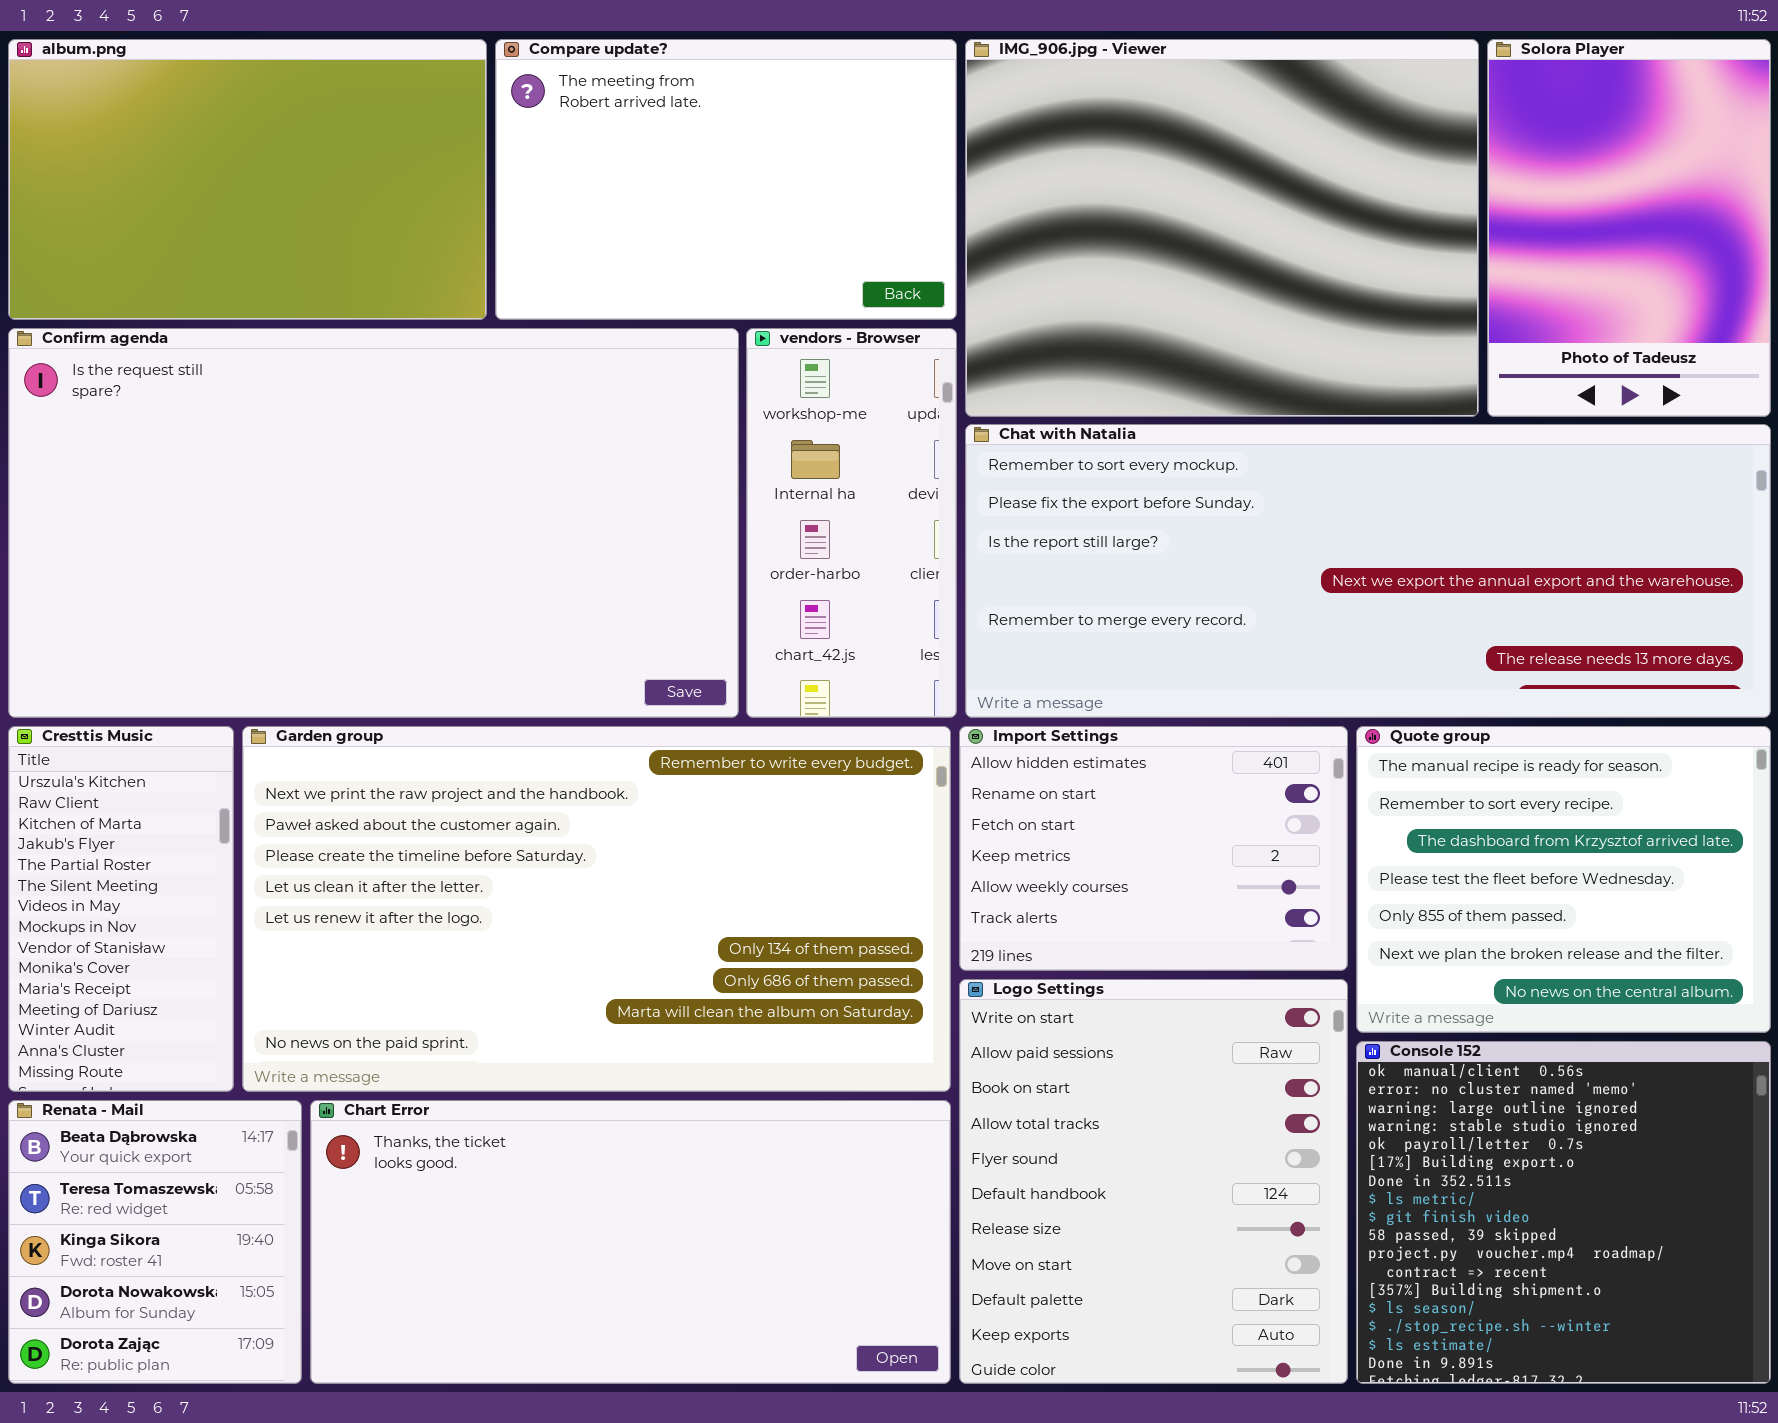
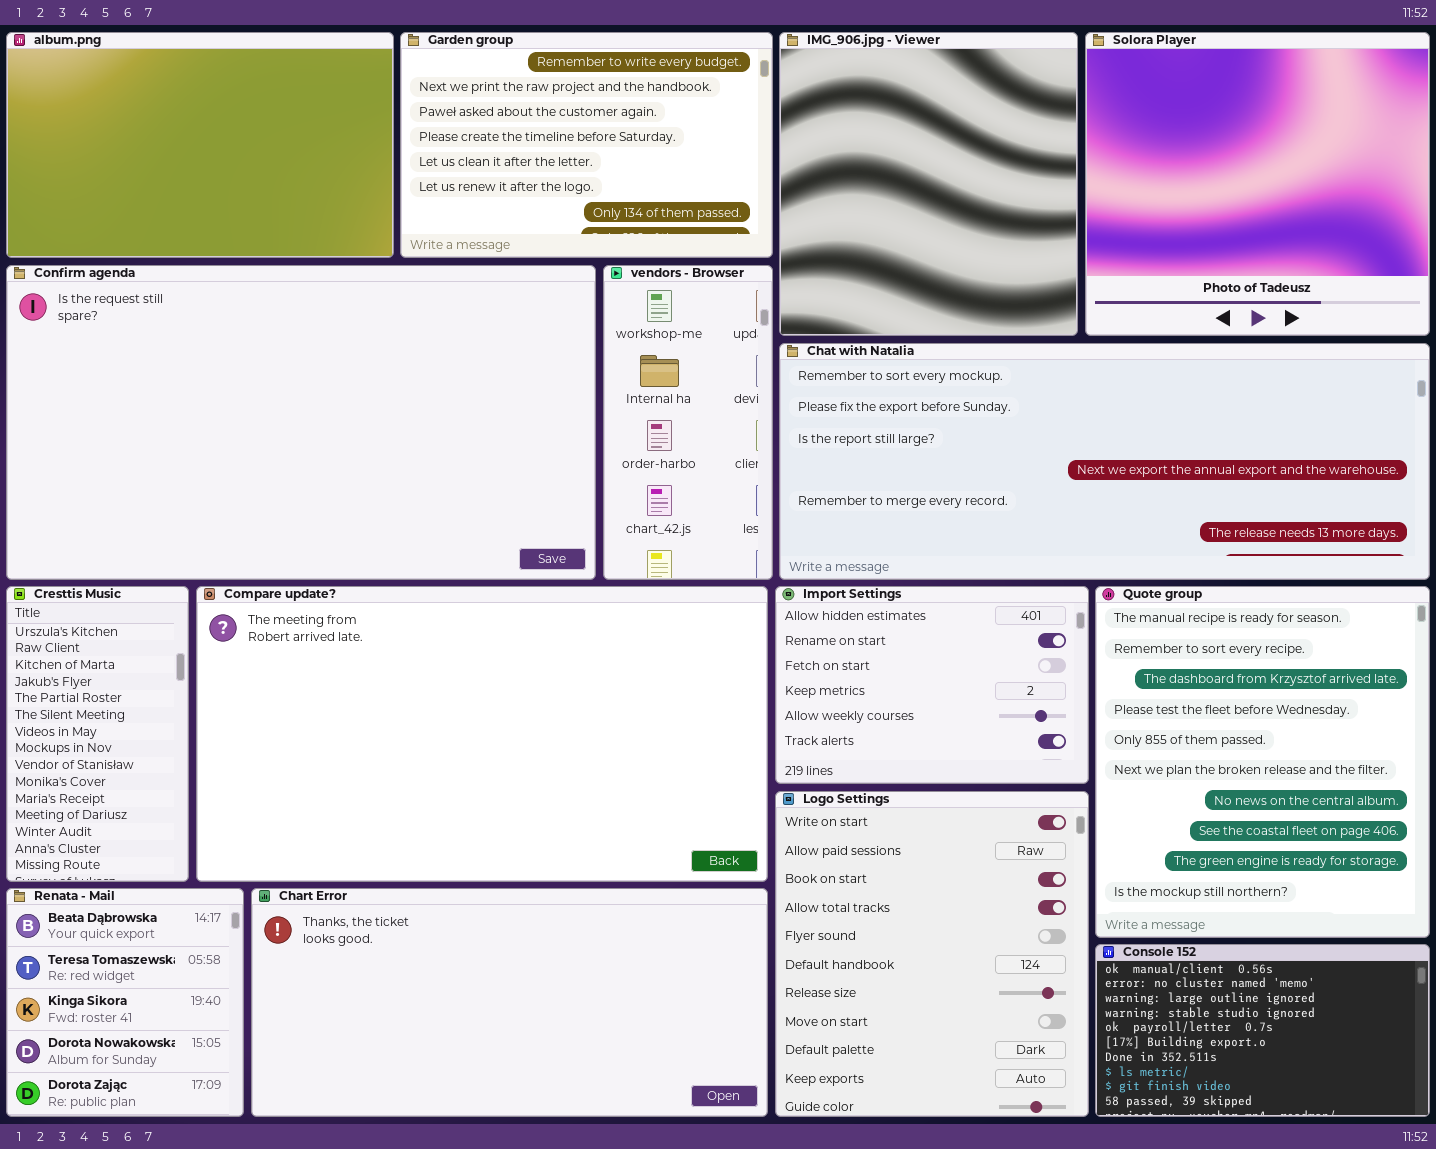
Compare update?: [495,39,957,320] -> [196,586,768,882], moved, resized
IMG_906.jpg - Viewer: [965,39,1479,417] -> [779,32,1078,336], resized
Solora Player: [1487,39,1771,417] -> [1085,32,1430,336], resized
Garden group: [242,726,951,1092] -> [400,32,773,258], moved, resized
Quote group: [1356,726,1771,1033] -> [1095,586,1430,938], resized
Console 152: [1356,1041,1771,1384] -> [1095,944,1430,1117], resized

